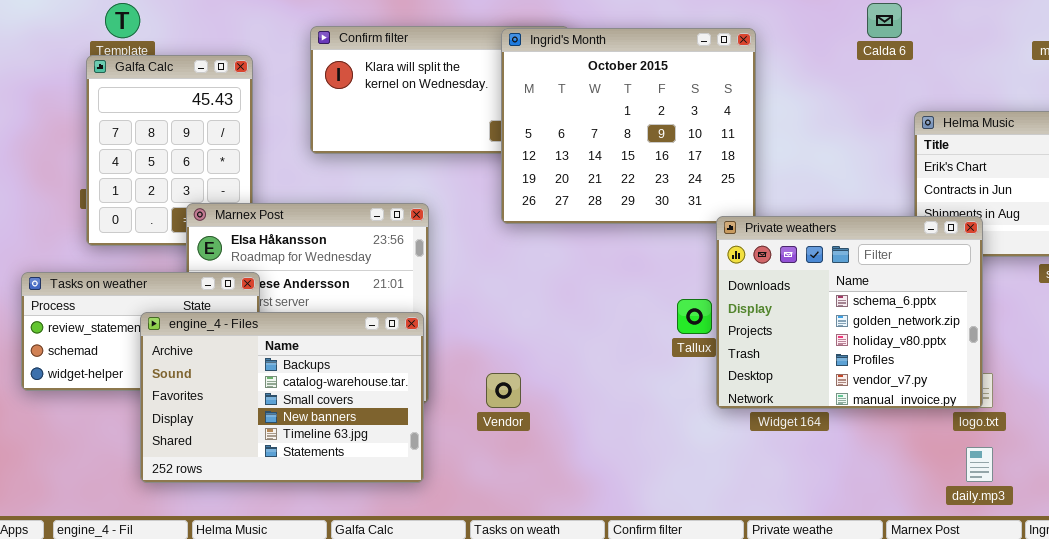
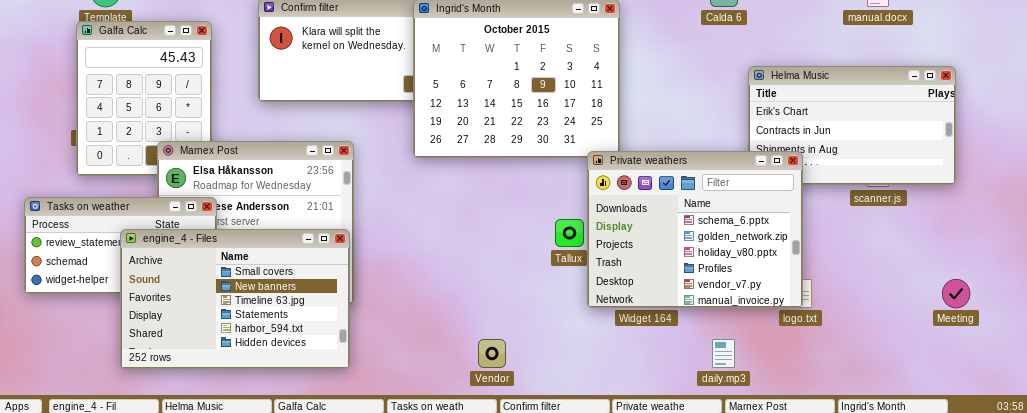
engine_4 - Files: [140,312,424,483] -> [120,229,350,369], scrolled down 2 rows
Vendor: [486,373,521,408] -> [478,339,506,368], moved
daily.mp3: [966,447,993,482] -> [712,339,735,368], moved

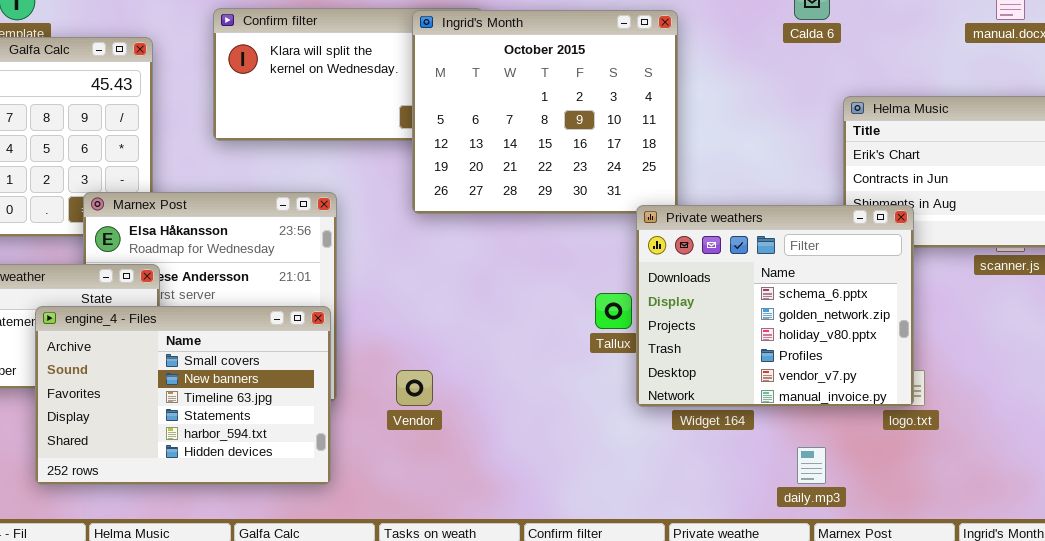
Vendor: [478,339,506,368] -> [396,370,433,406], moved

